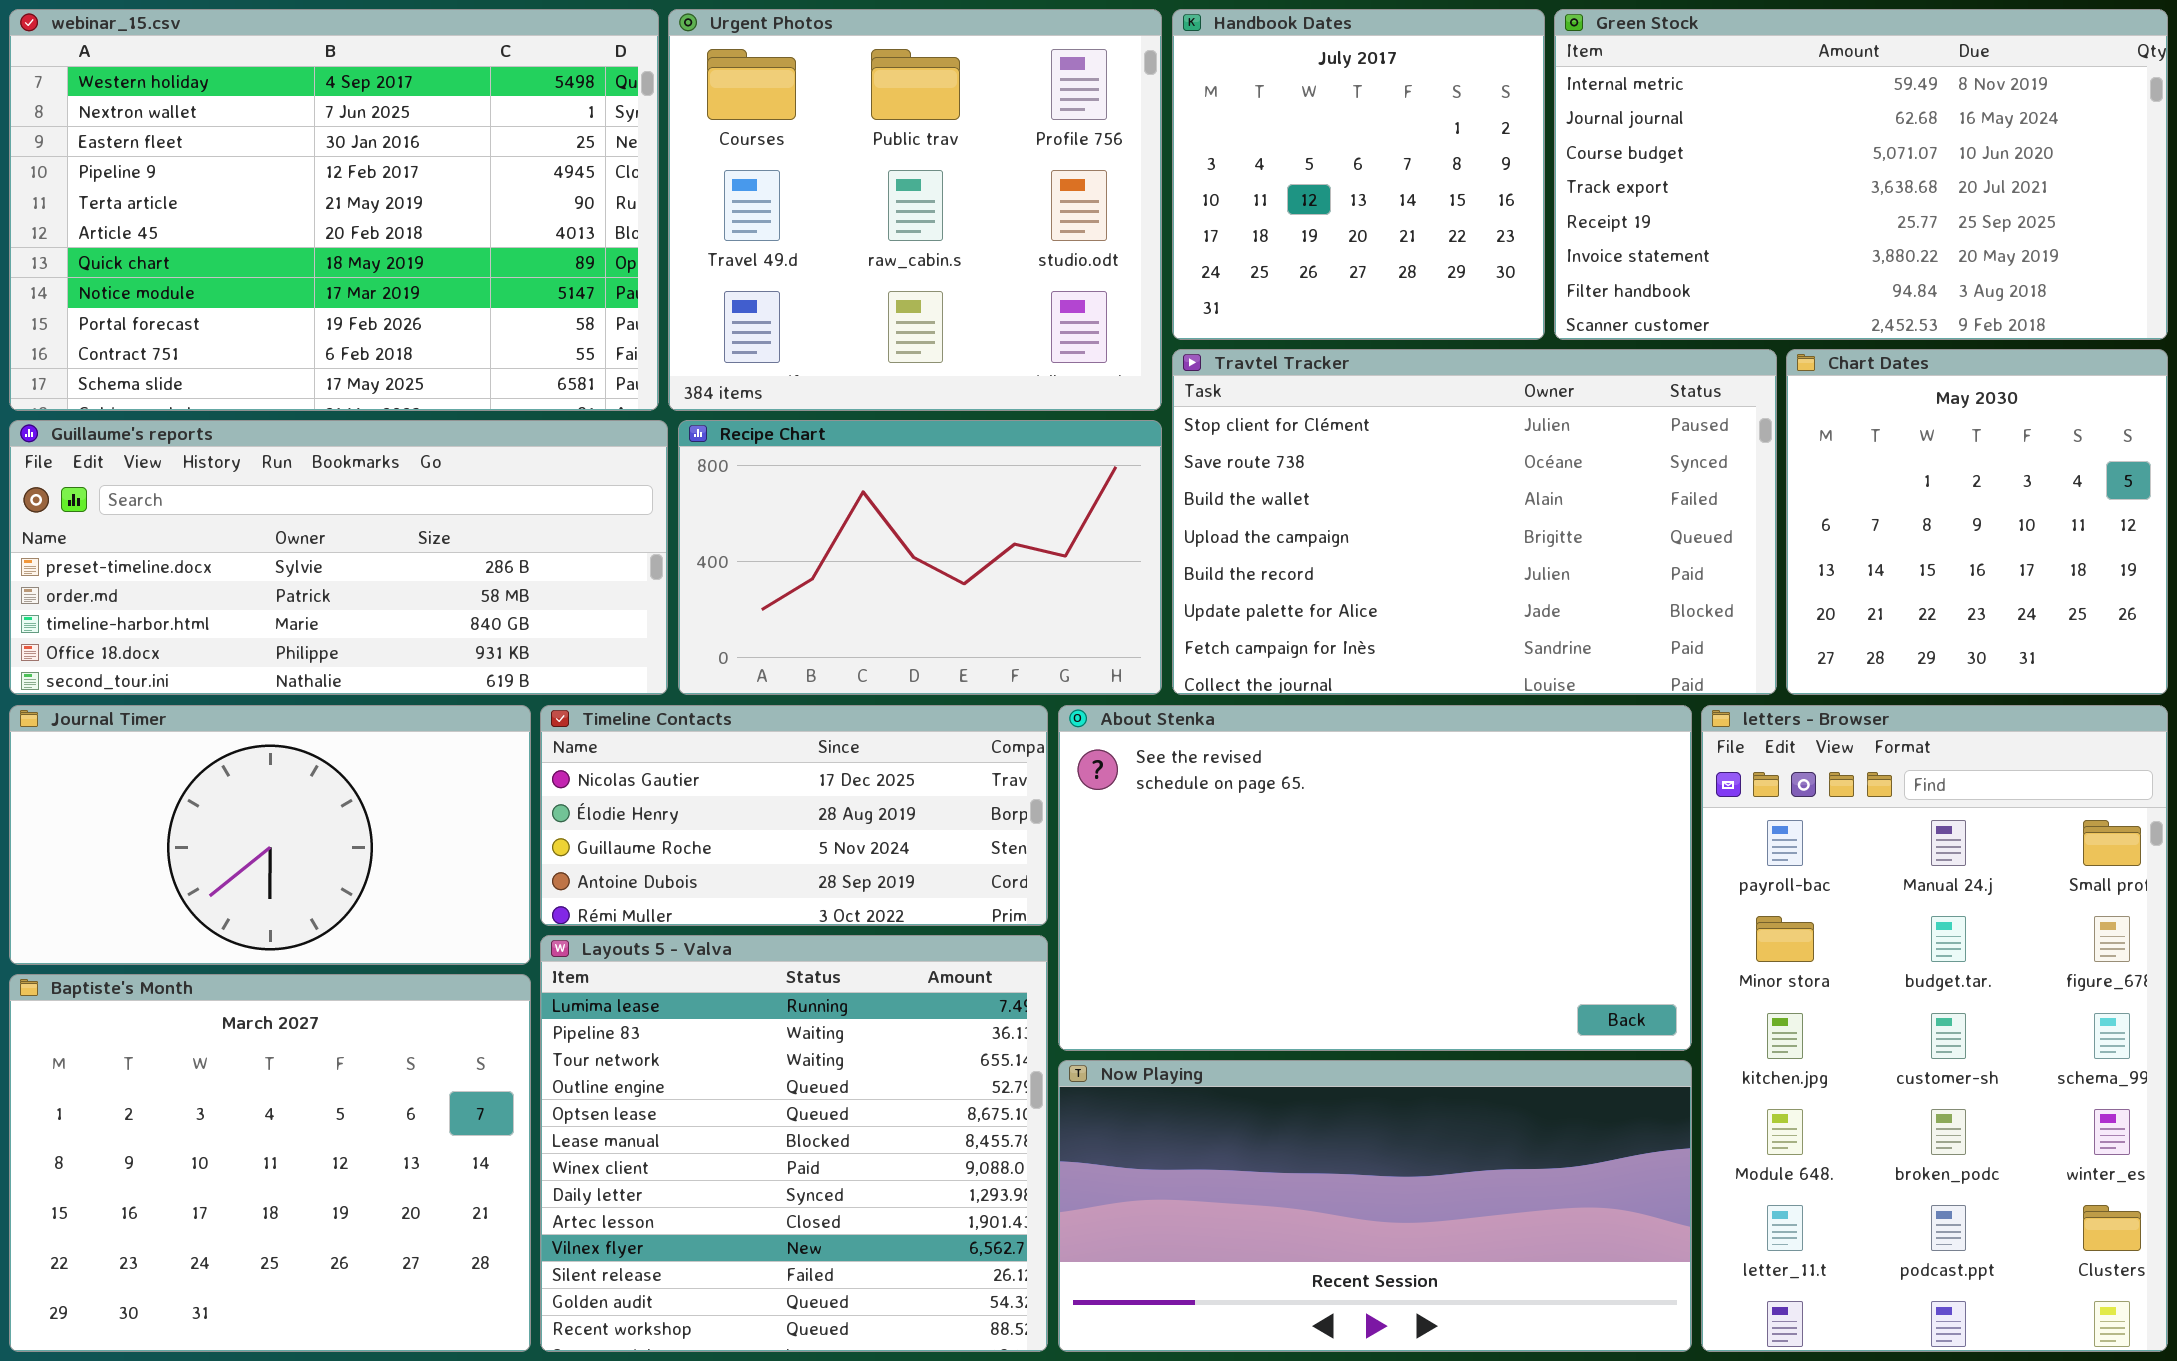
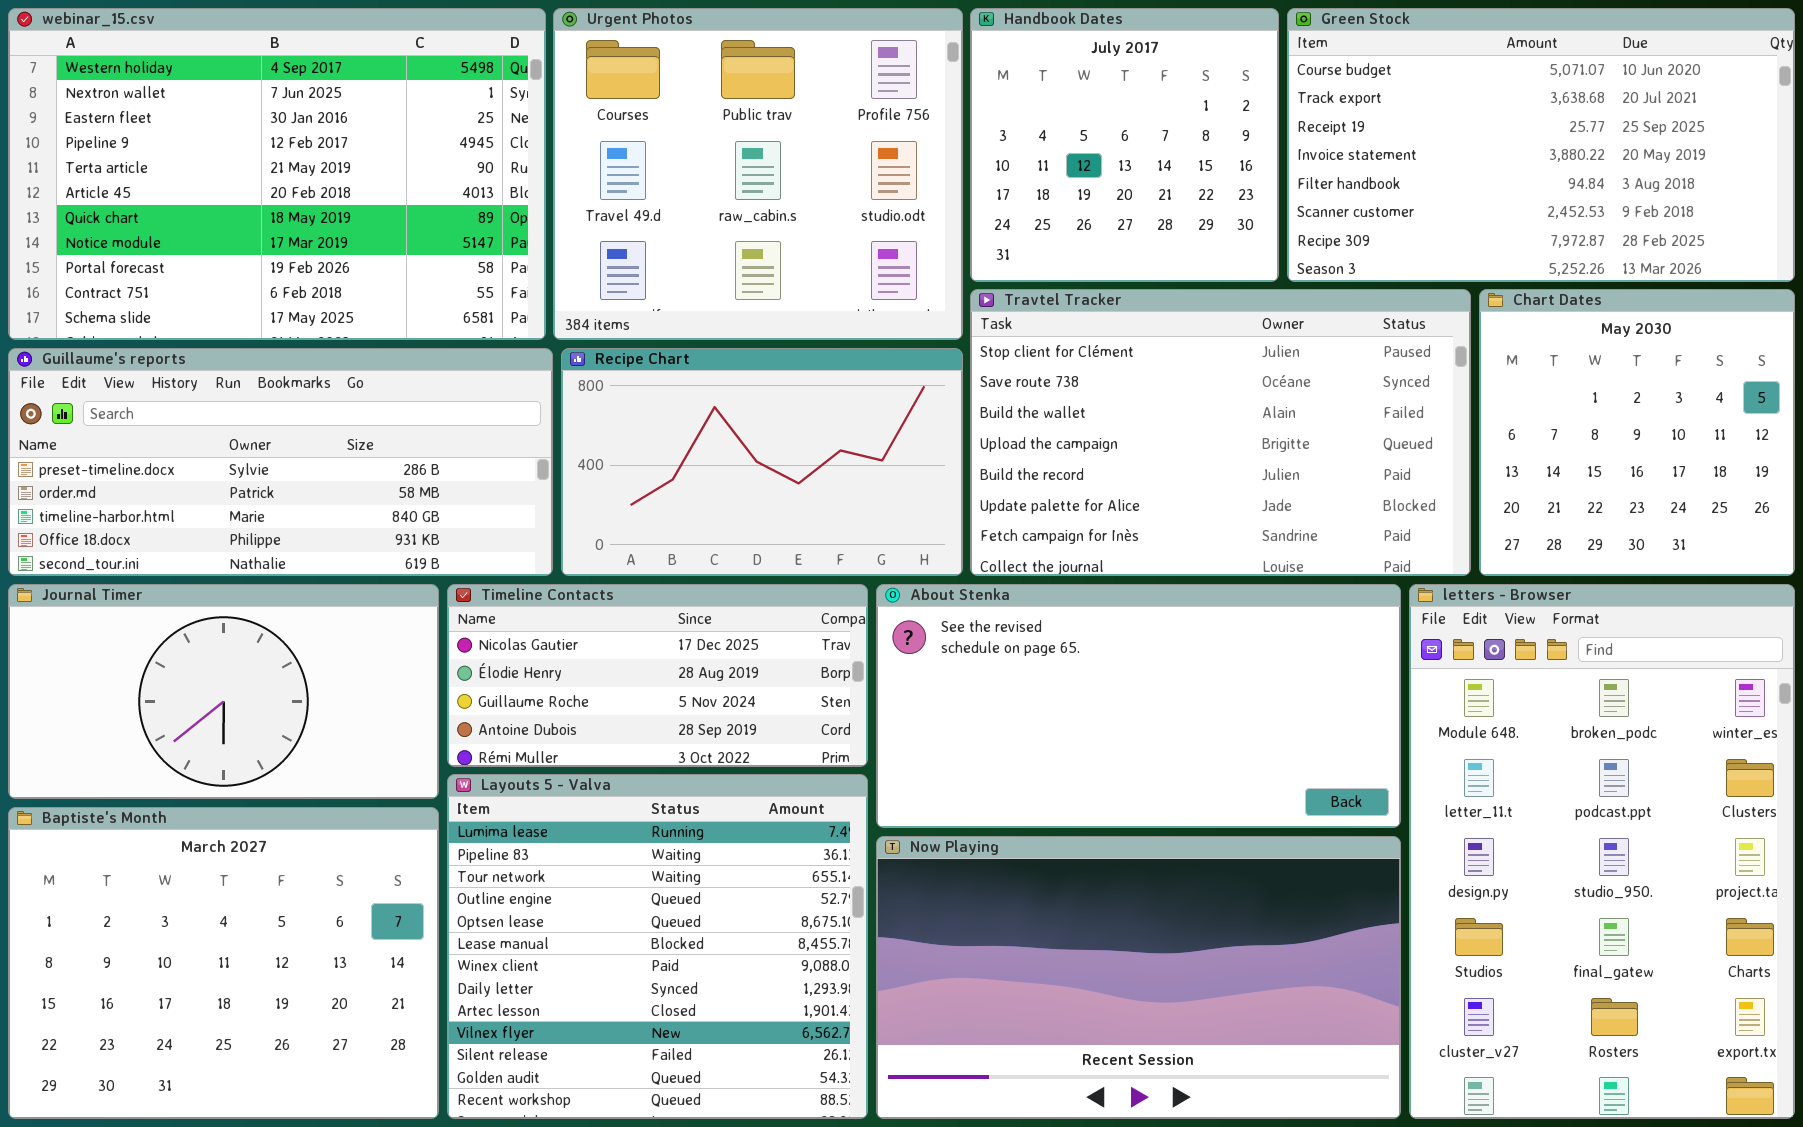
Green Stock: [1554,9,2168,340] -> [1287,8,1795,282], scrolled down 2 rows
About Stenka: [1058,705,1692,1051] -> [876,584,1401,828], resized
letters - Browser: [1701,705,2168,1352] -> [1409,584,1795,1119], scrolled down 3 rows
Now Playing: [1058,1060,1692,1352] -> [876,836,1401,1119], resized

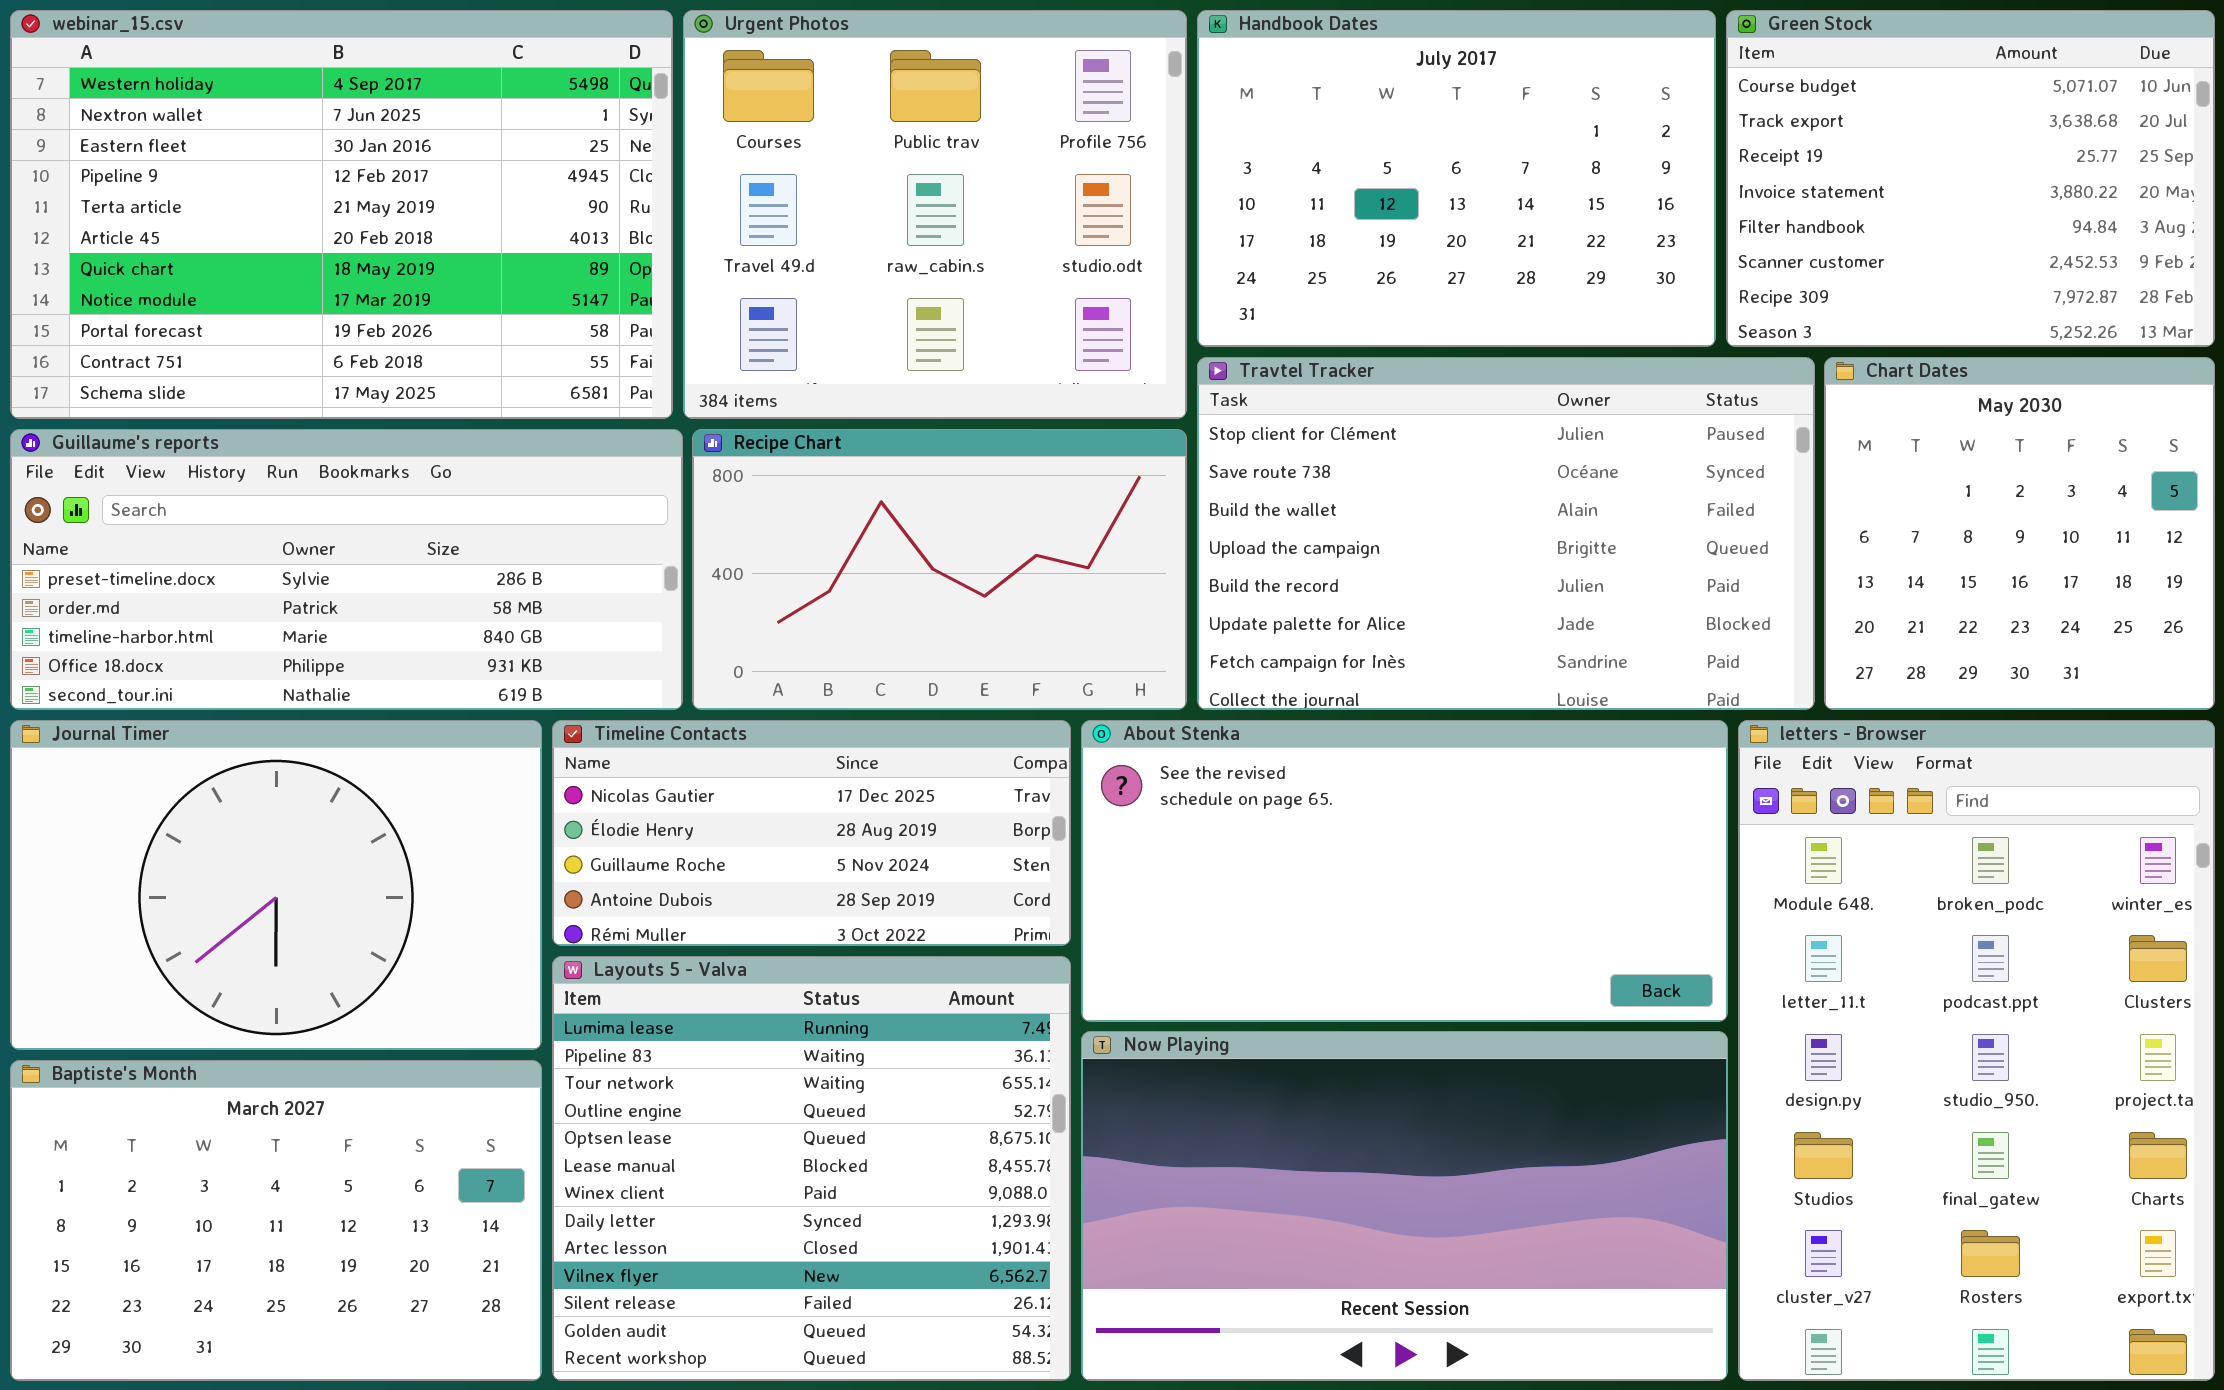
Handbook Dates: [970,8,1279,282] -> [1197,10,1716,347], resized
Green Stock: [1287,8,1795,282] -> [1726,10,2215,347], resized
Journal Timer: [8,584,439,799] -> [10,720,542,1050], resized
Baptiste's Month: [8,807,439,1119] -> [10,1060,542,1381], resized

